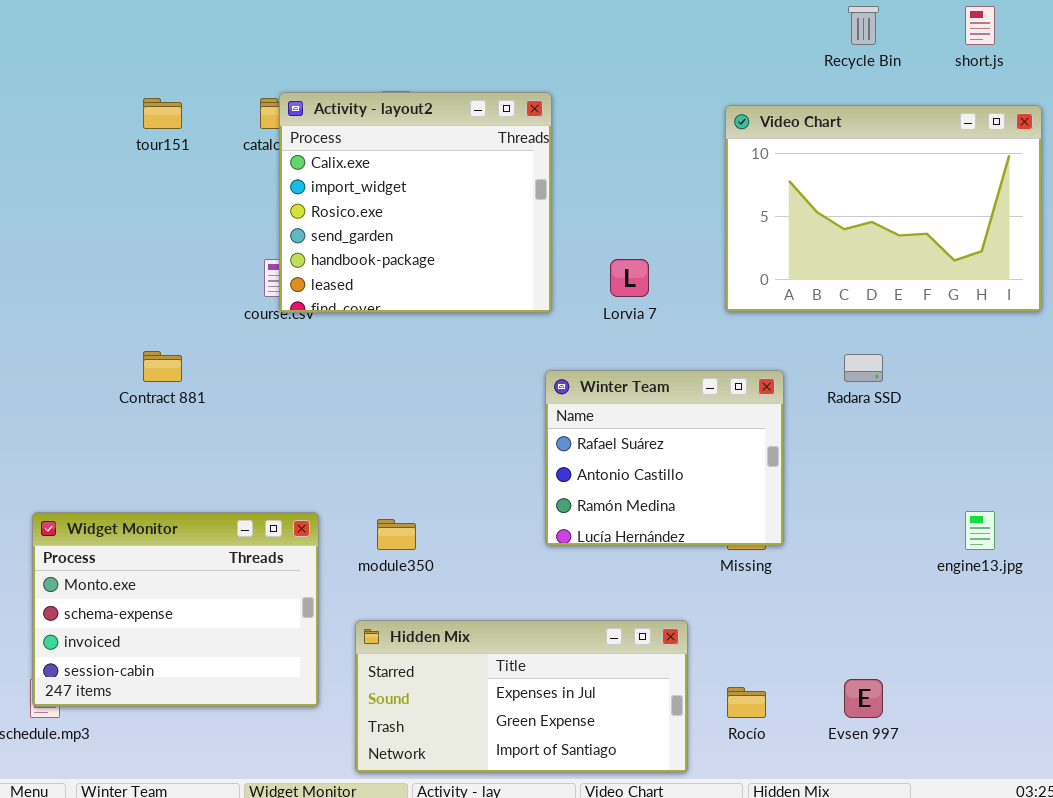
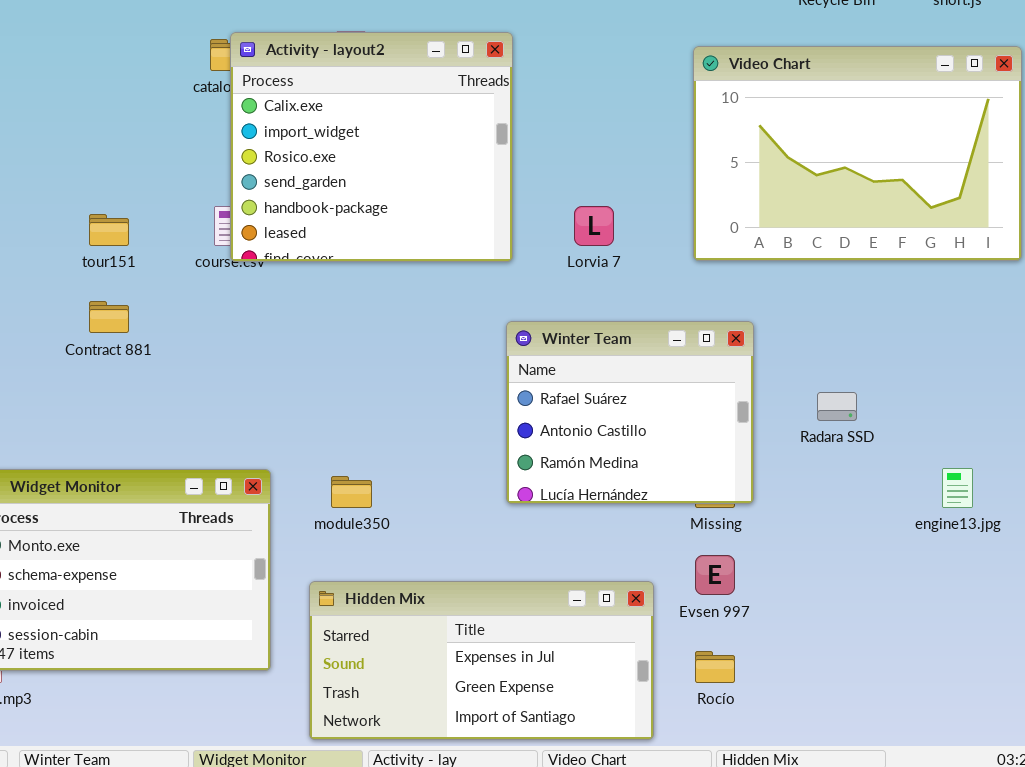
tour151: [143,98,182,129] -> [89,214,129,246], moved
Radara SSD: [844,354,883,382] -> [817,392,857,421], moved
Evsen 997: [844,679,883,718] -> [695,555,735,595], moved

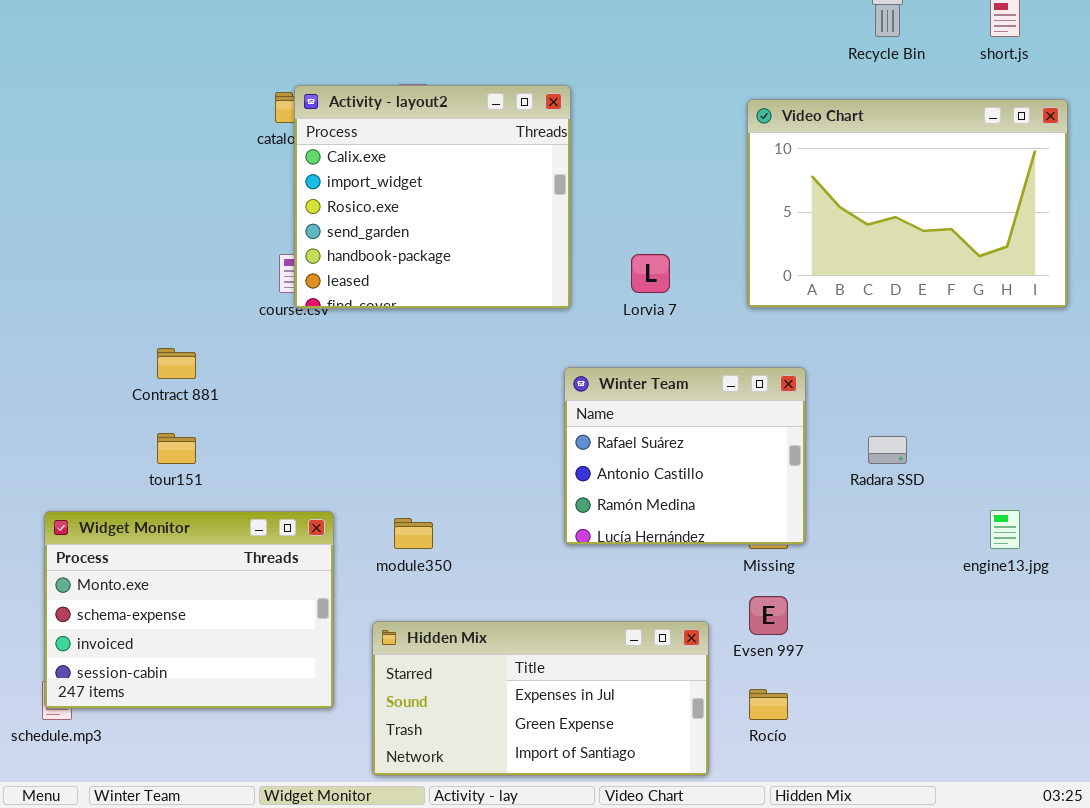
tour151: [89,214,129,246] -> [157,433,196,464], moved

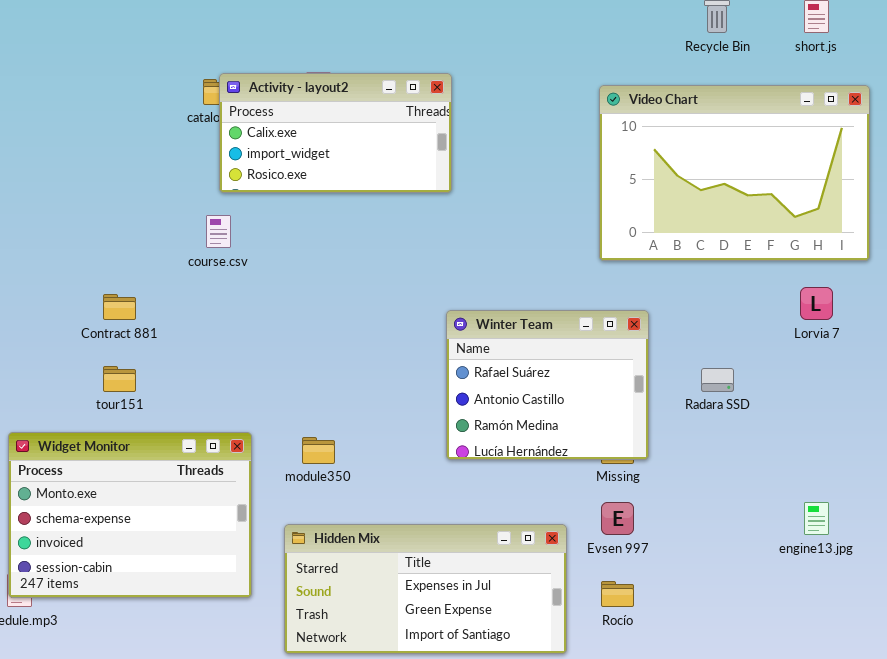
Activity - layout2: [294,85,571,309] -> [219,73,452,193], resized
Lorvia 7: [631,254,670,293] -> [800,287,833,320], moved
engine13.jpg: [990,510,1020,549] -> [804,502,829,535], moved

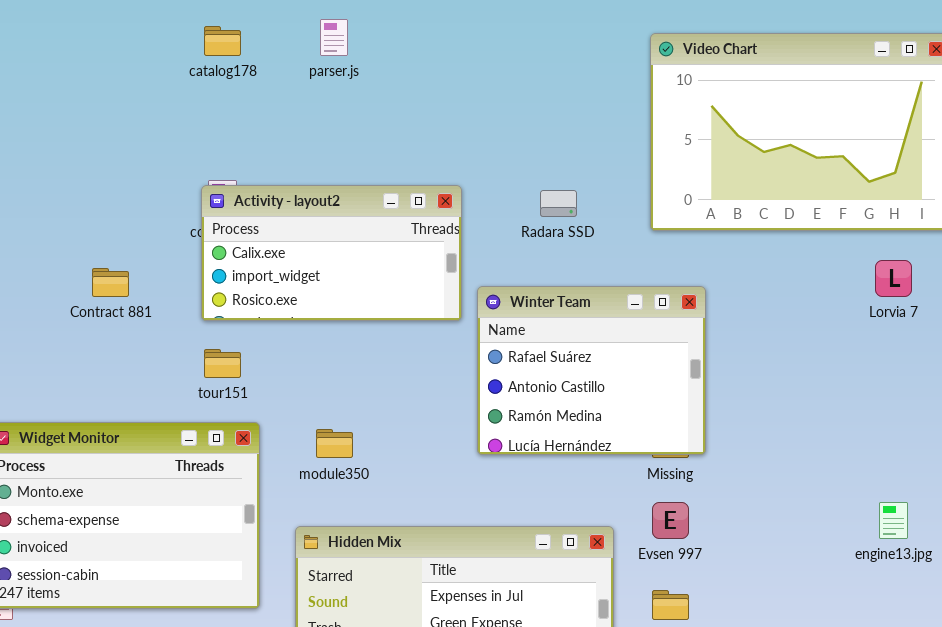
Activity - layout2: [219,73,452,193] -> [201,185,462,321], moved
tour151: [103,366,136,392] -> [204,349,241,378], moved
Radara SSD: [701,368,734,392] -> [540,190,577,217], moved

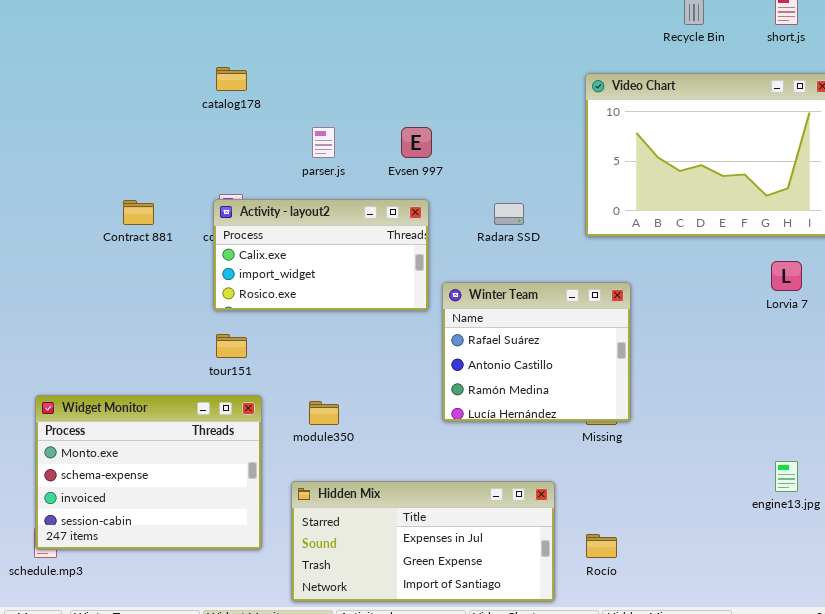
parser.js: [320,19,348,56] -> [312,127,335,158], moved
Contract 881: [92,268,129,297] -> [123,200,154,225], moved
Evsen 997: [652,502,689,539] -> [401,127,432,158], moved

